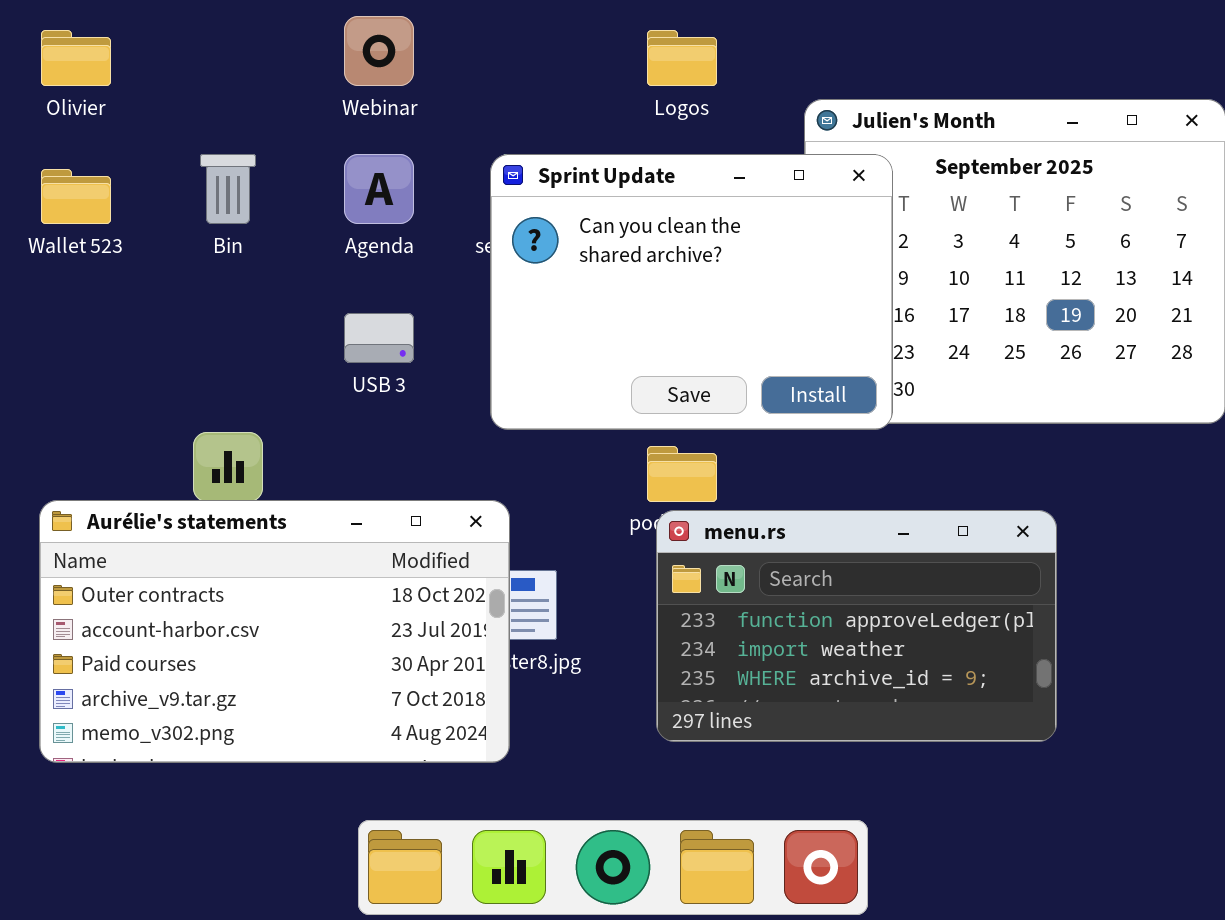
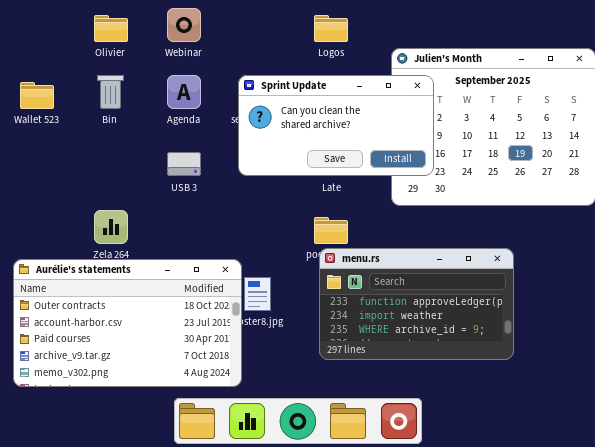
Olivier: [41,30,111,86] -> [94,15,128,42], moved
Sprint Update: [490,154,893,430] -> [238,75,434,176], resized
Aurélie's statements: [39,500,510,763] -> [13,259,242,387], moved

